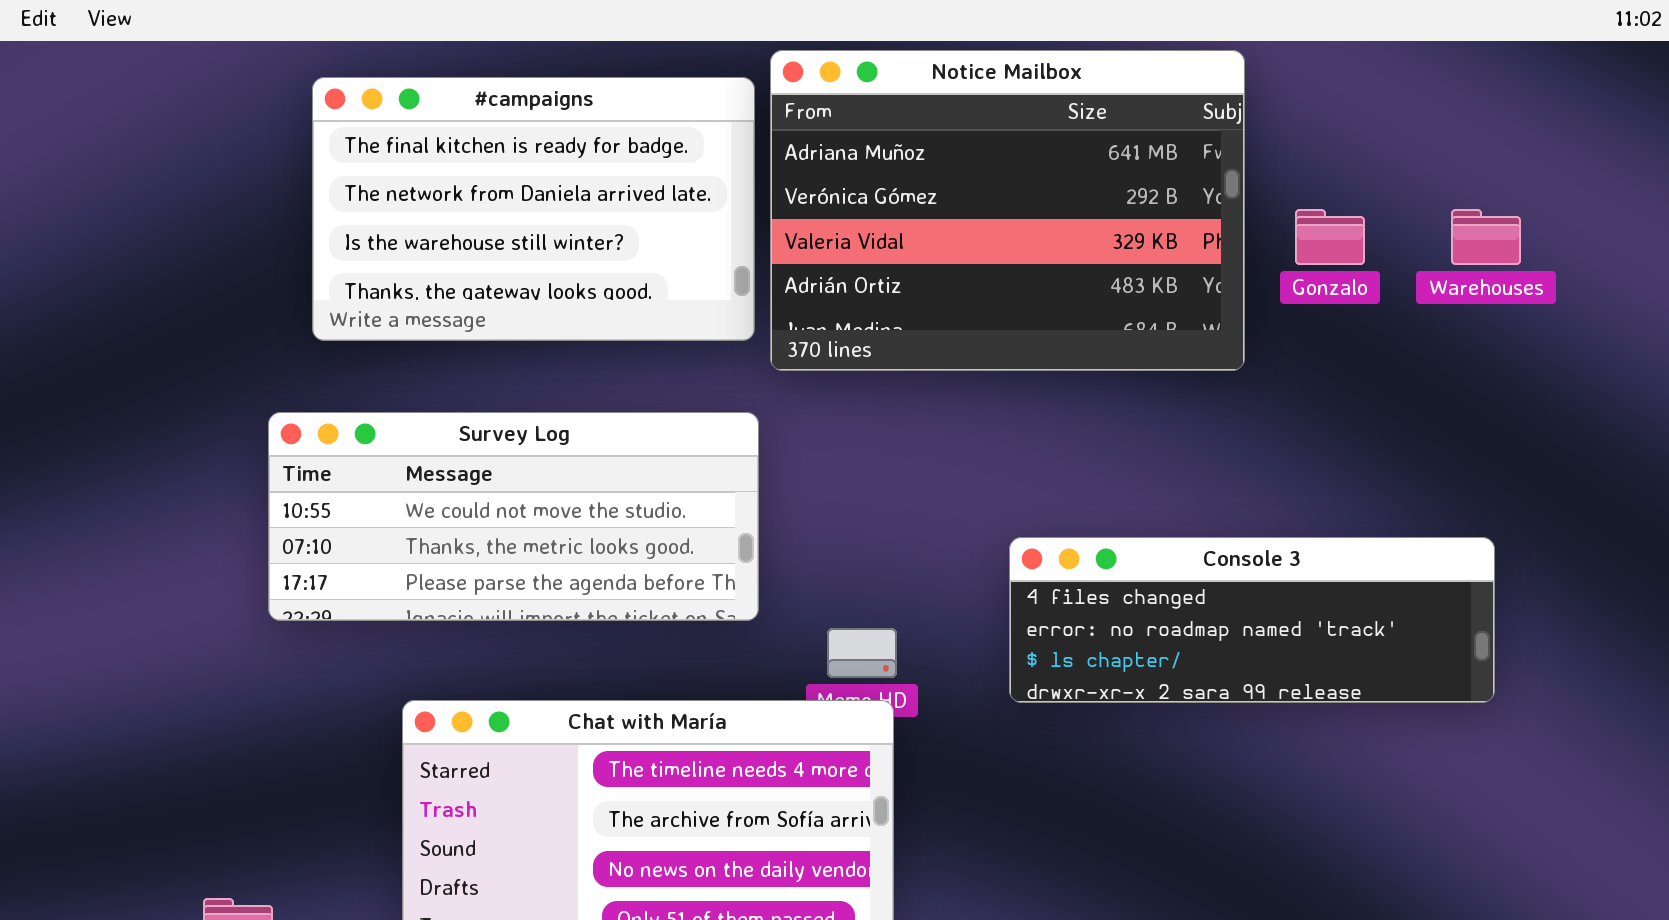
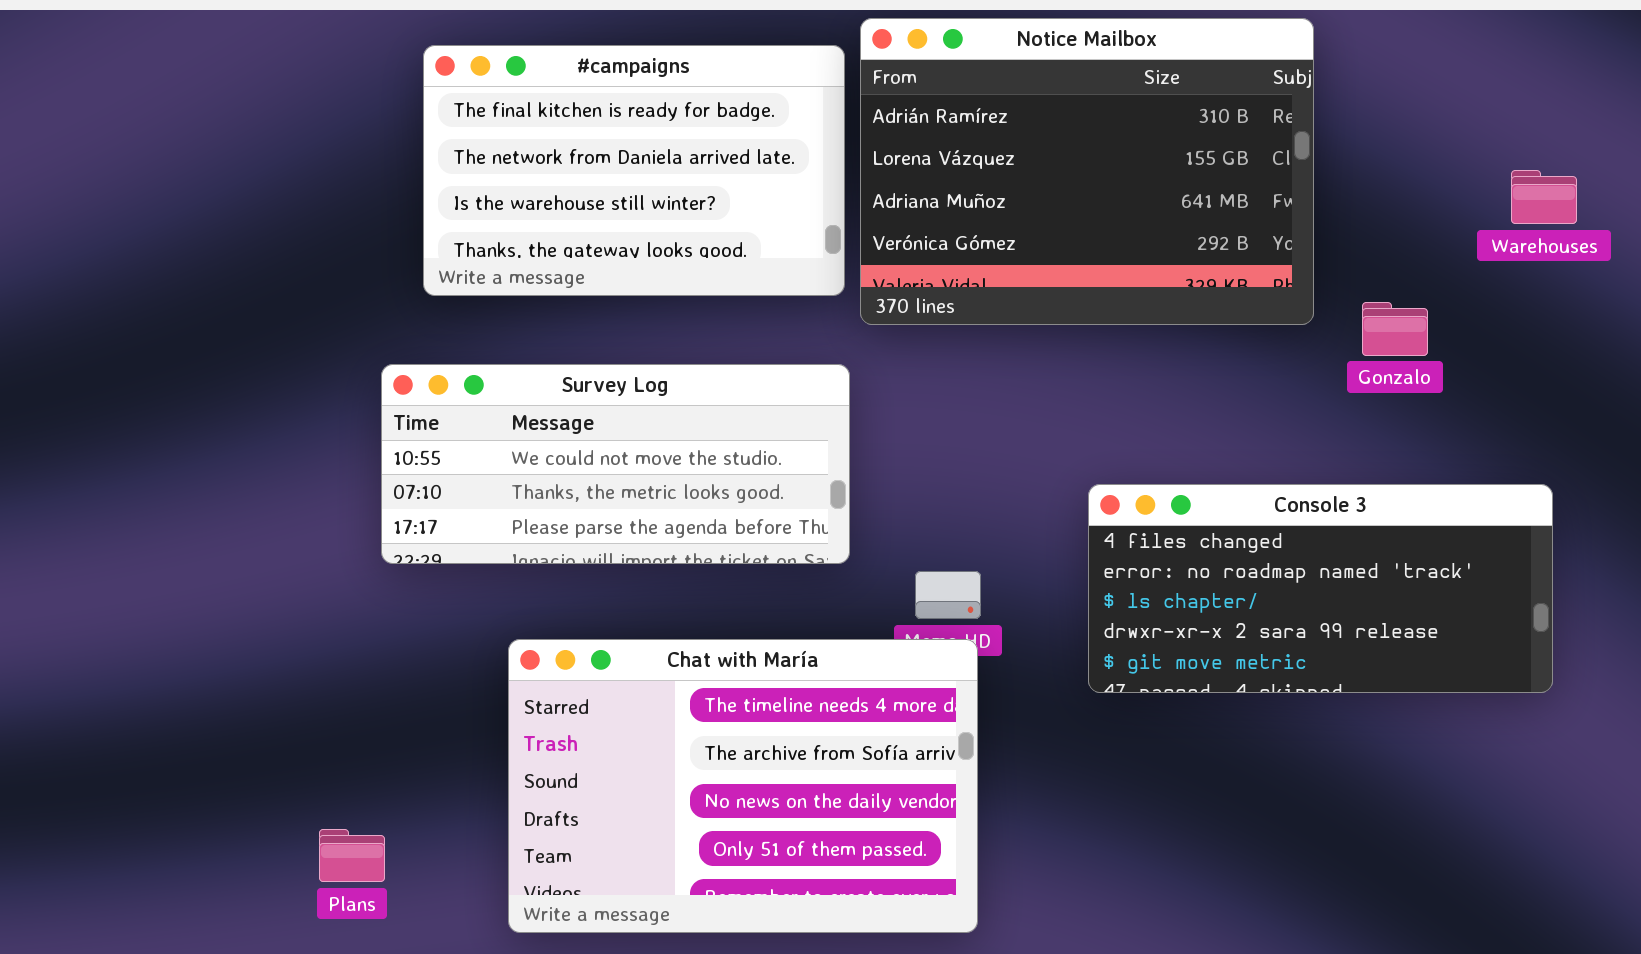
Notice Mailbox: [770,50,1245,371] -> [860,18,1314,325], scrolled up 2 rows
Gonzalo: [1295,209,1365,265] -> [1362,302,1428,356], moved
Console 3: [1009,537,1495,703] -> [1088,484,1553,693], resized

